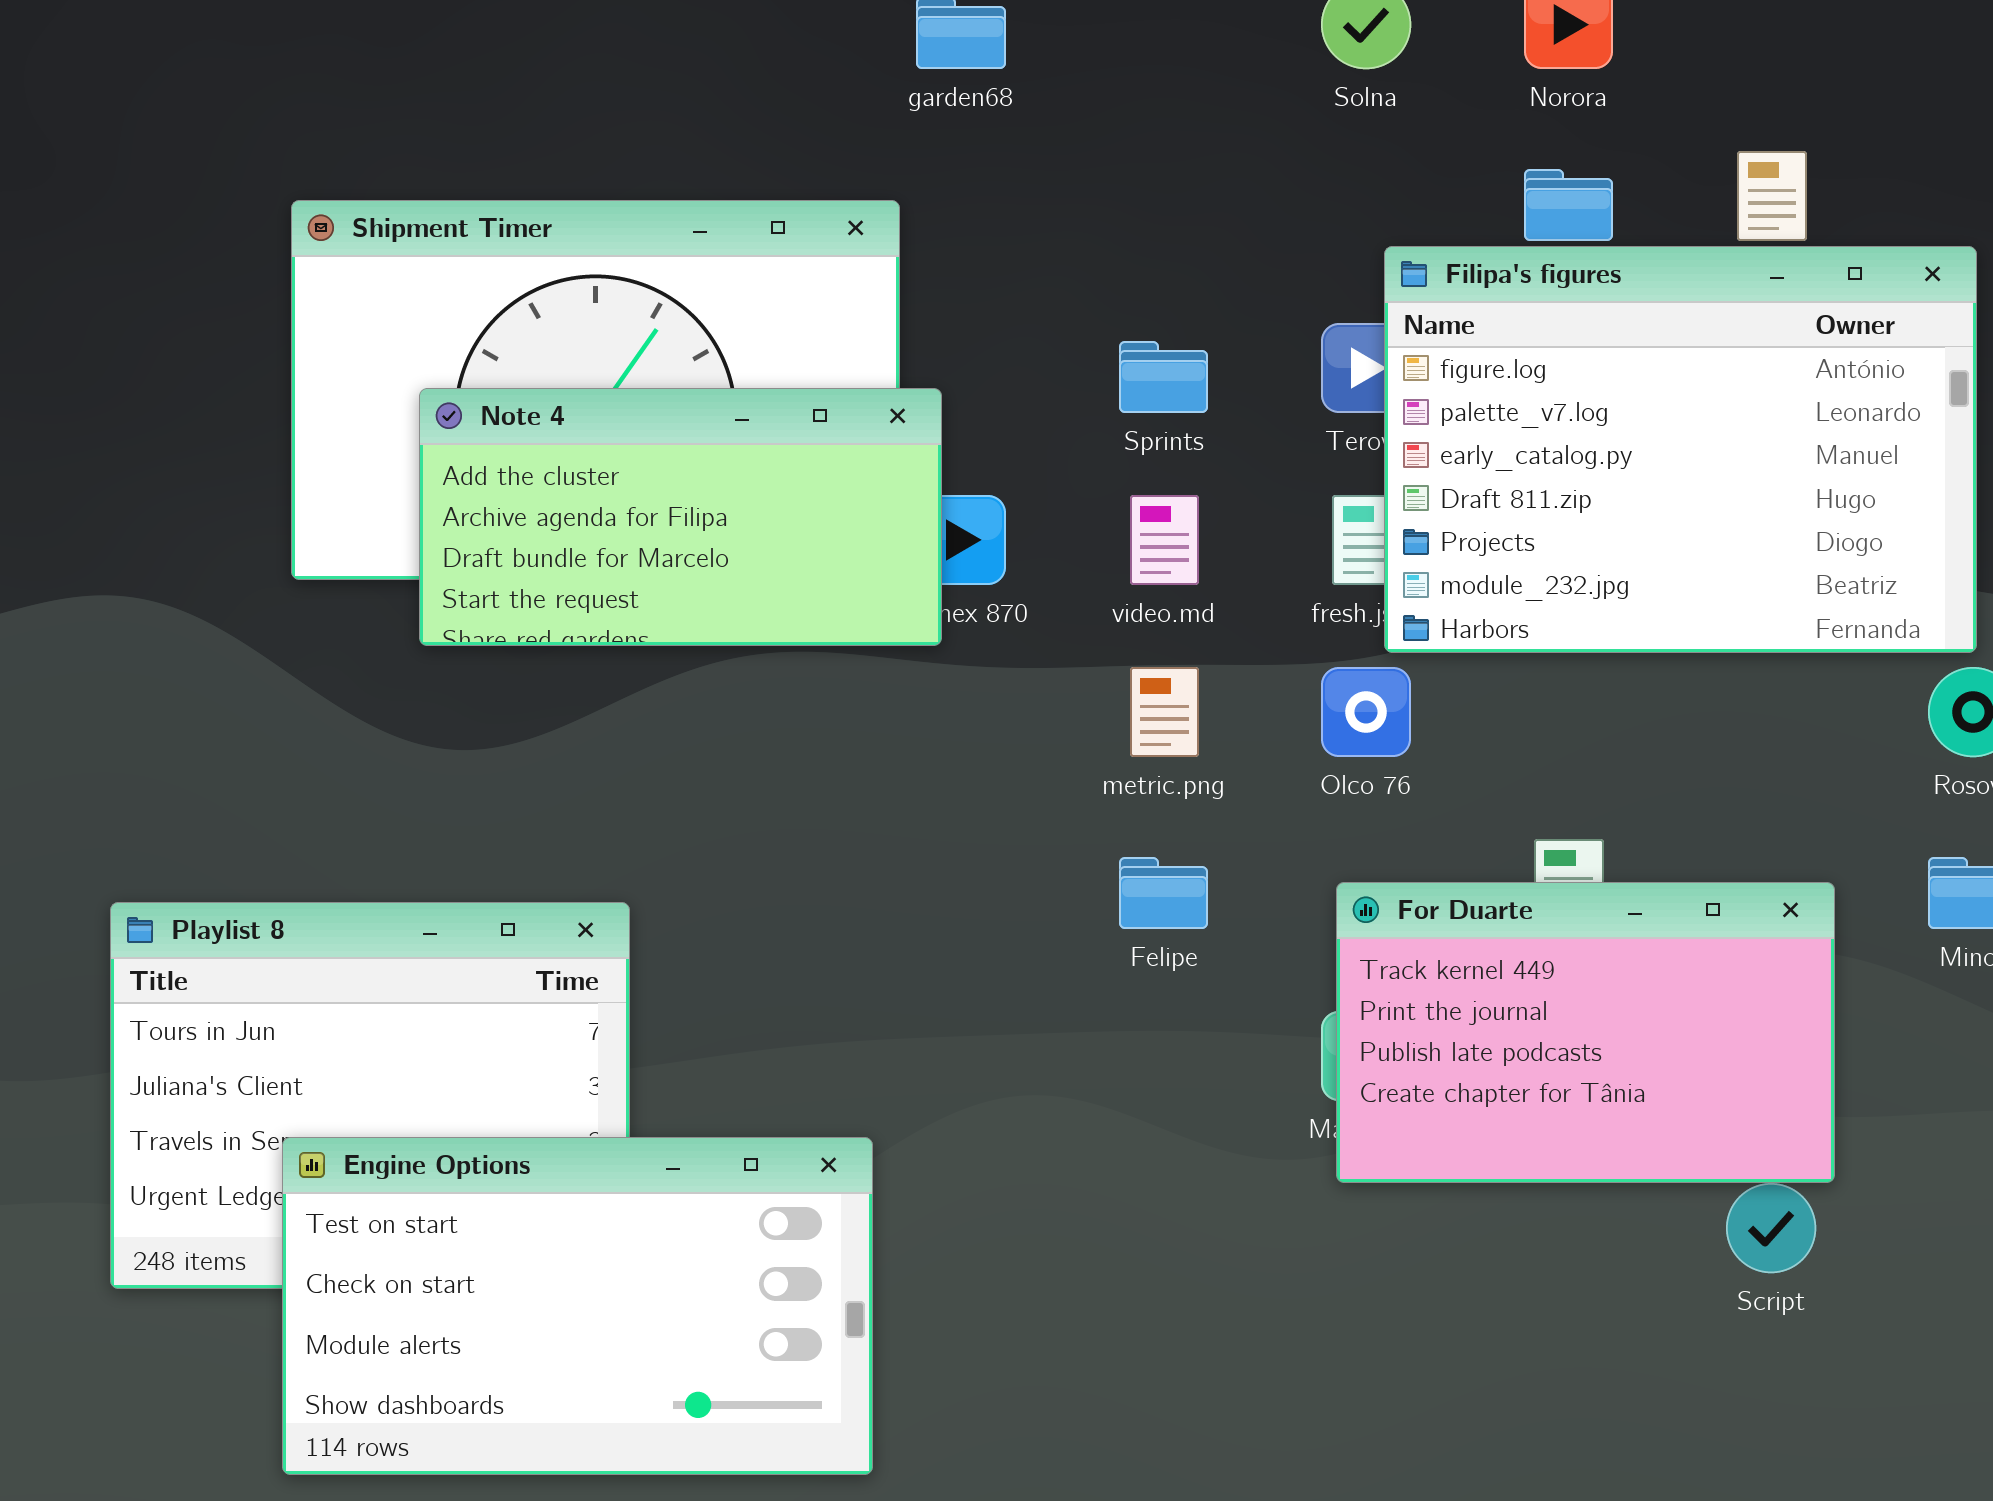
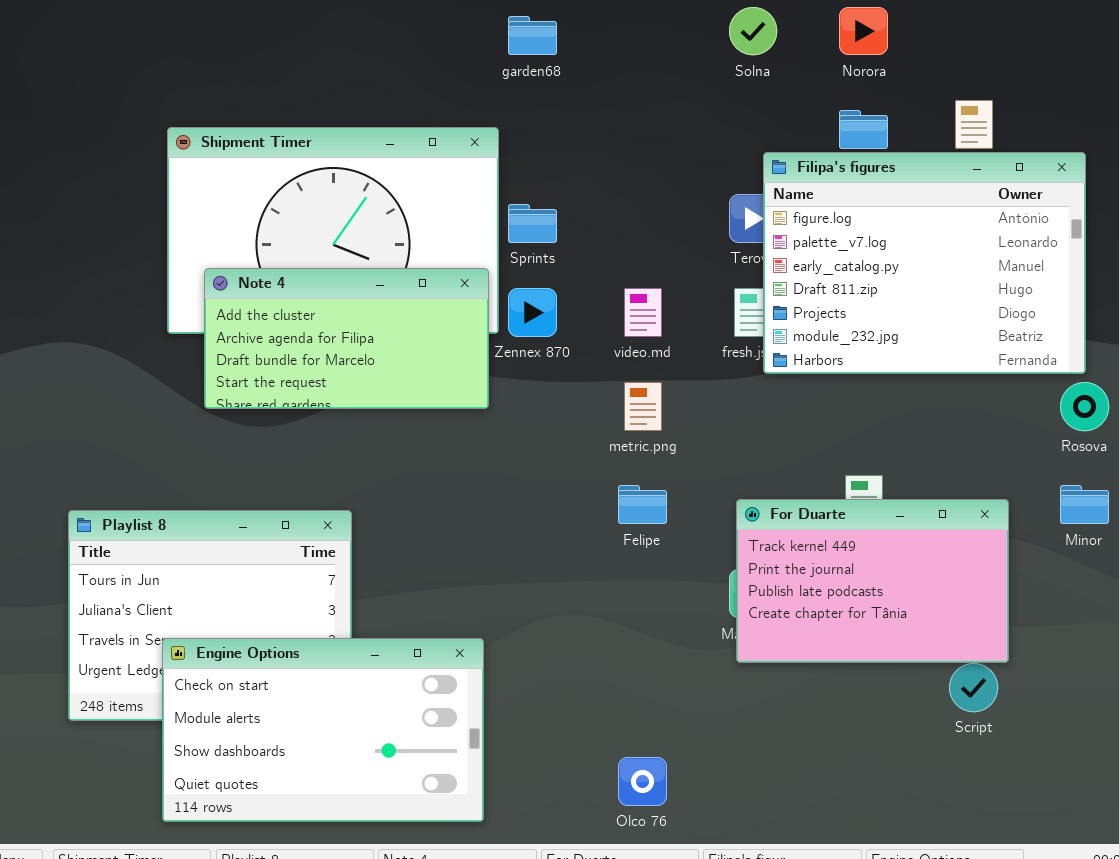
Sprints: [1119,341,1208,413] -> [508,204,557,243], moved
Note 4: [419,388,942,646] -> [204,268,489,409], moved
Olco 76: [1321,667,1411,757] -> [618,757,667,806], moved
Engine Options: [282,1137,873,1475] -> [162,638,484,822], scrolled down 1 row

